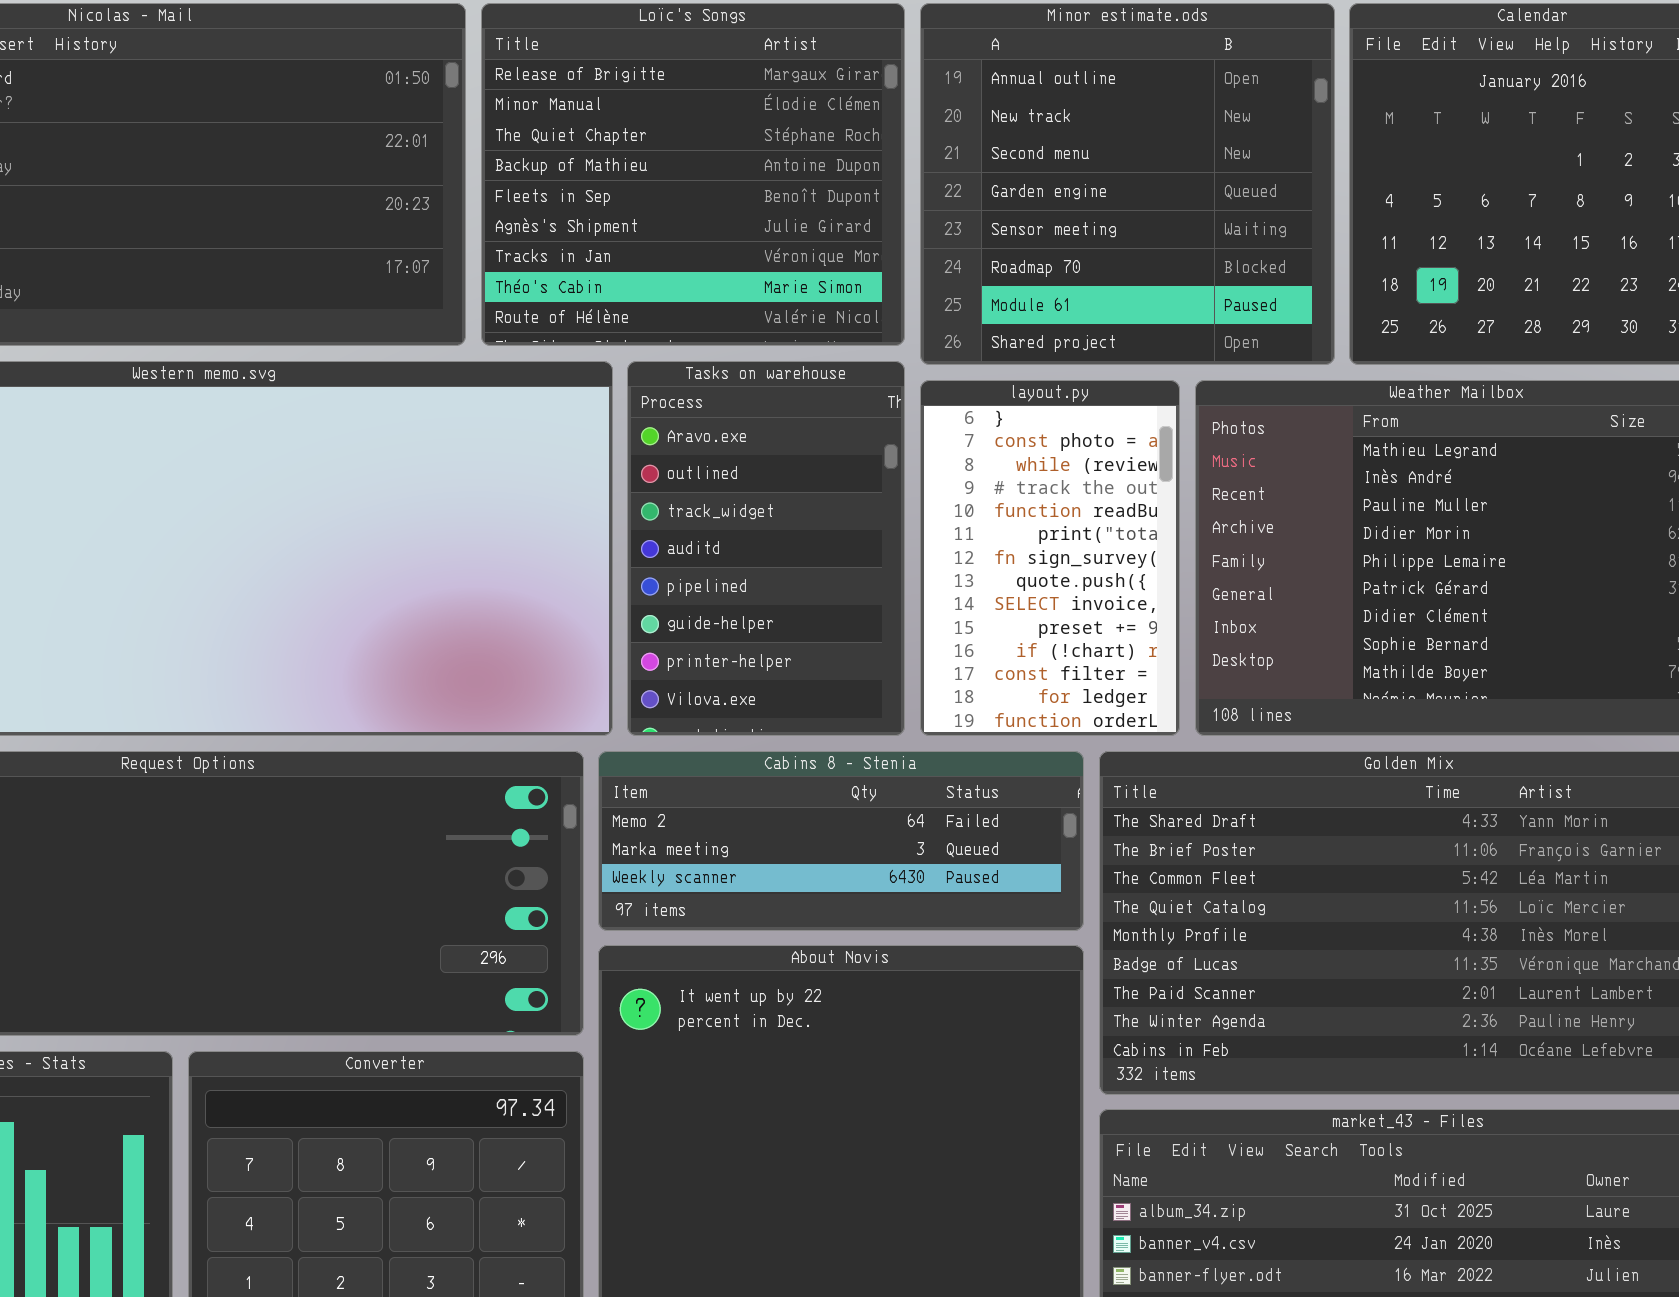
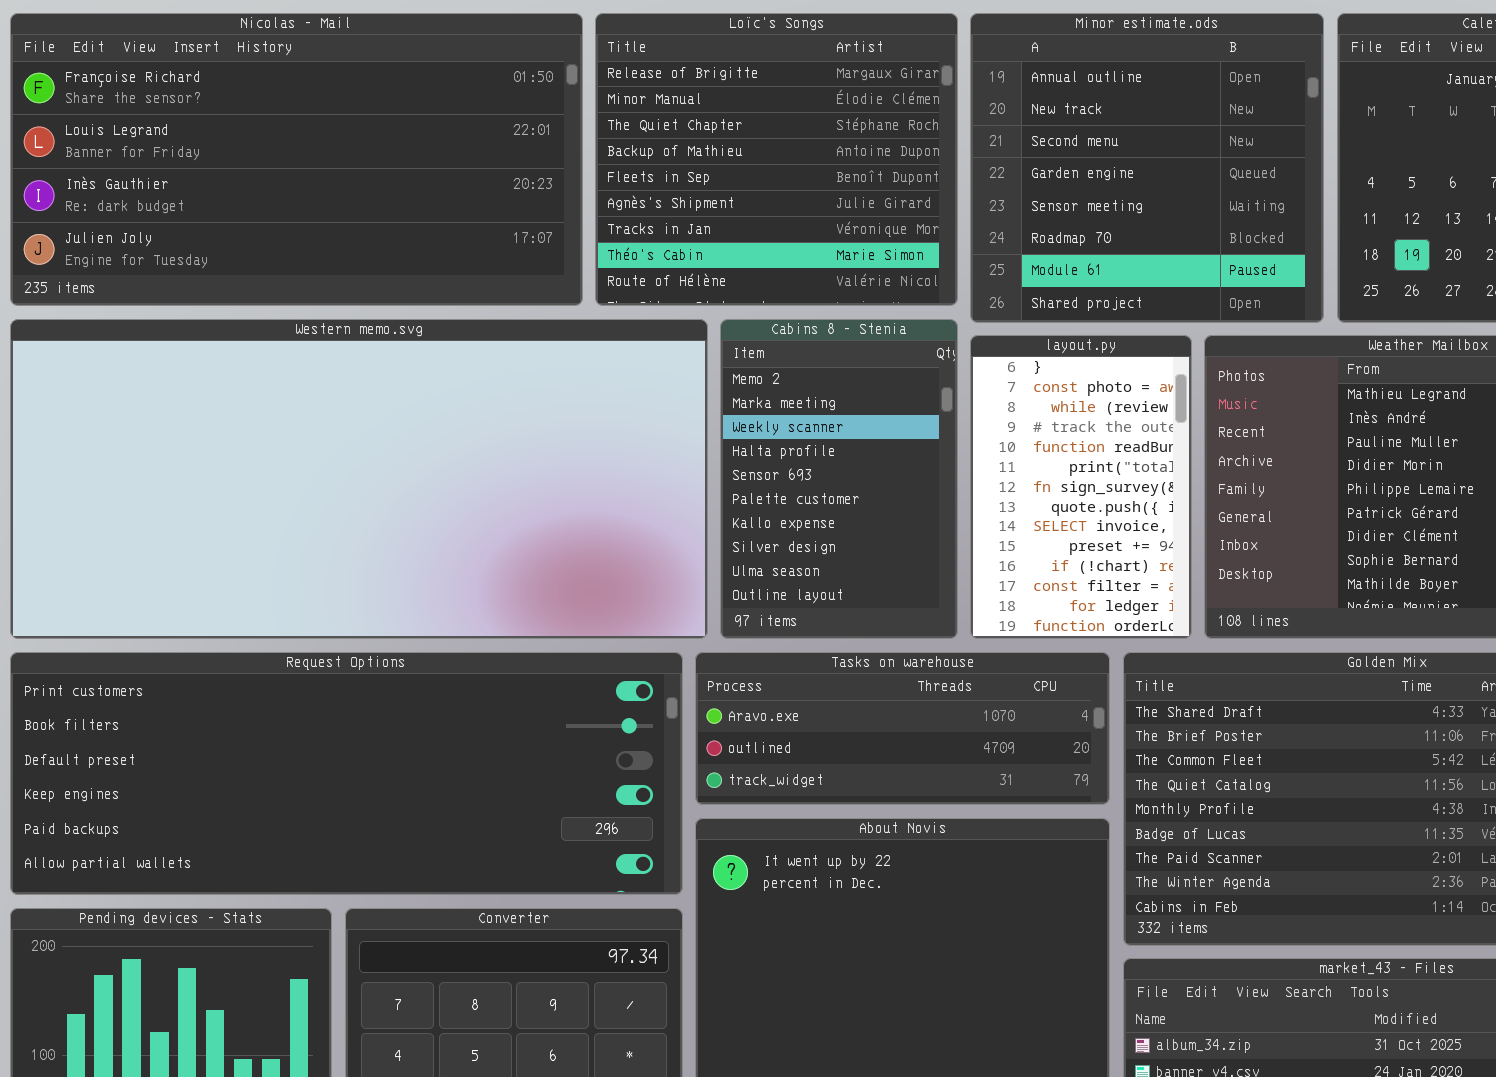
Tasks on warehouse: [627,361,905,736] -> [695,652,1110,805], moved, resized
Cabins 8 - Stenia: [598,751,1084,931] -> [720,319,958,639], moved, resized

